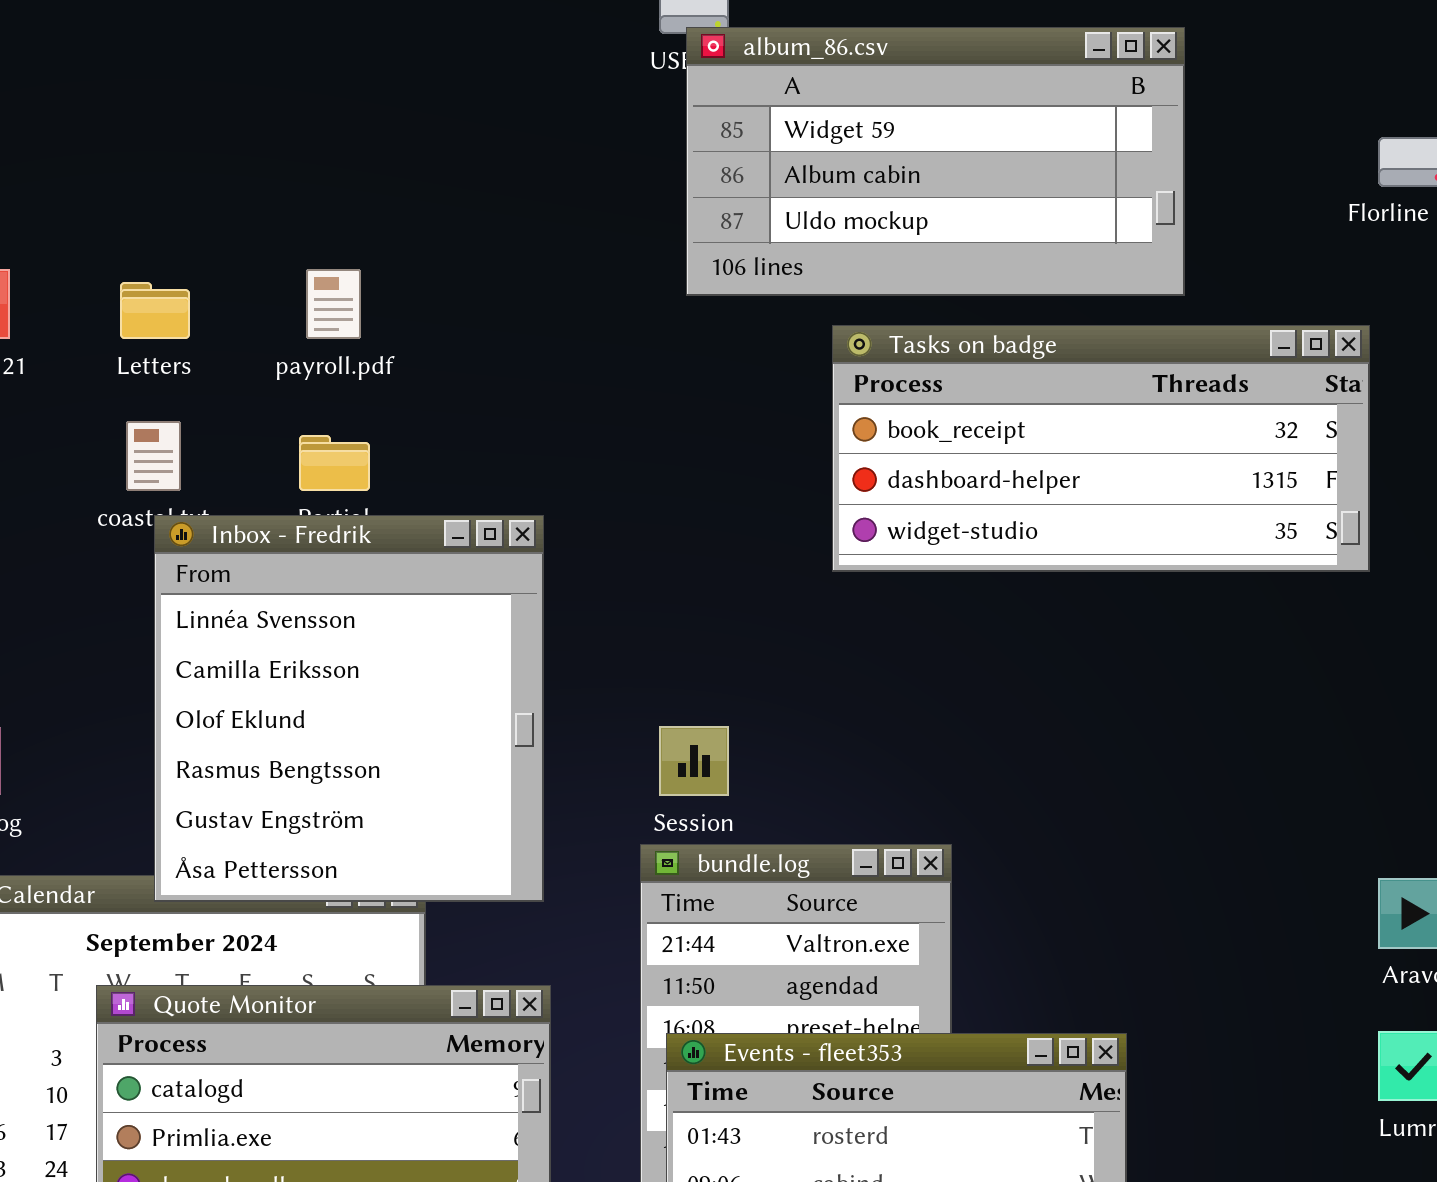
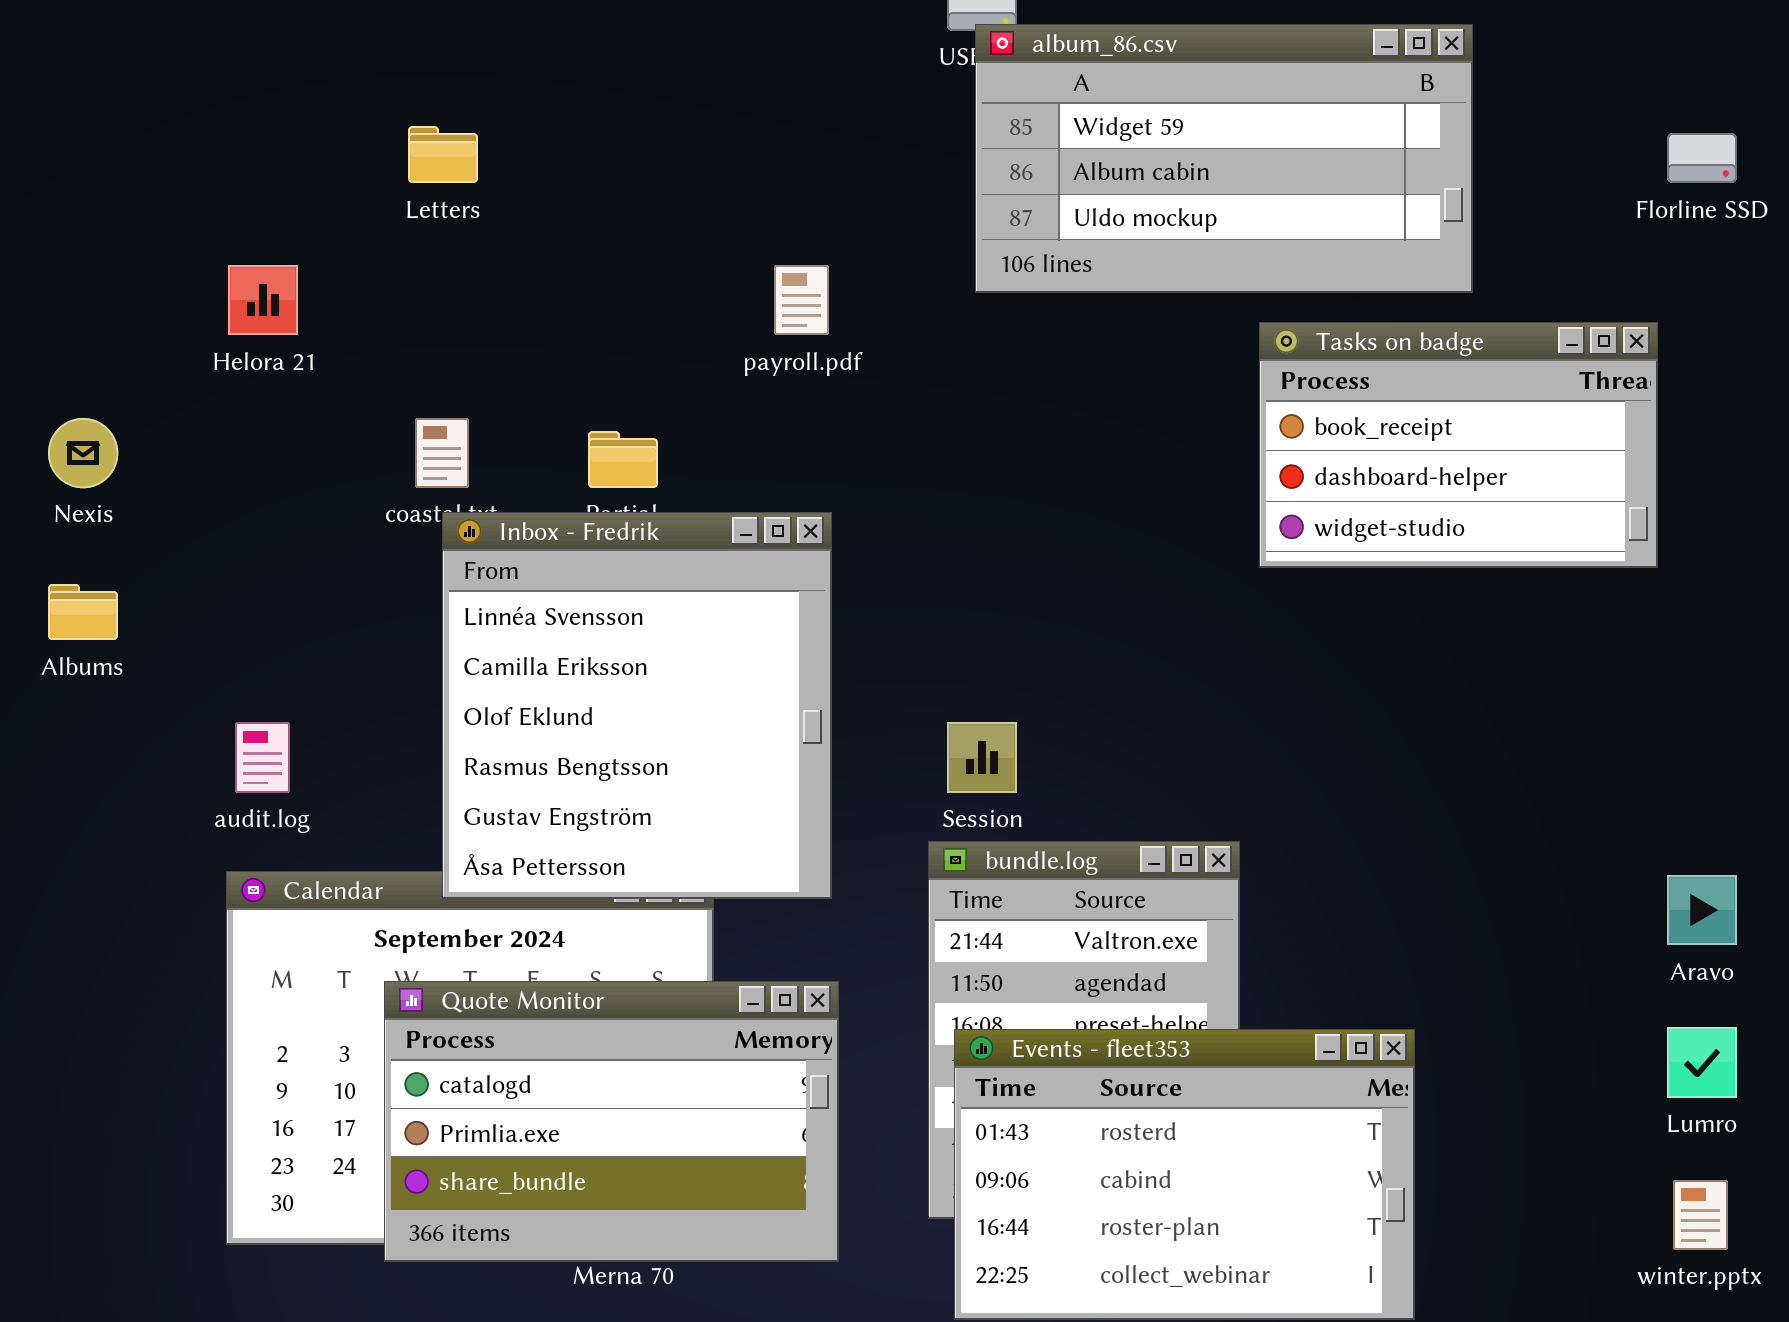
payroll.pdf: [306,269,361,339] -> [774,265,829,335], moved
Letters: [120,282,190,339] -> [408,126,478,183], moved
Tasks on badge: [832,325,1370,572] -> [1259,322,1658,568], resized

